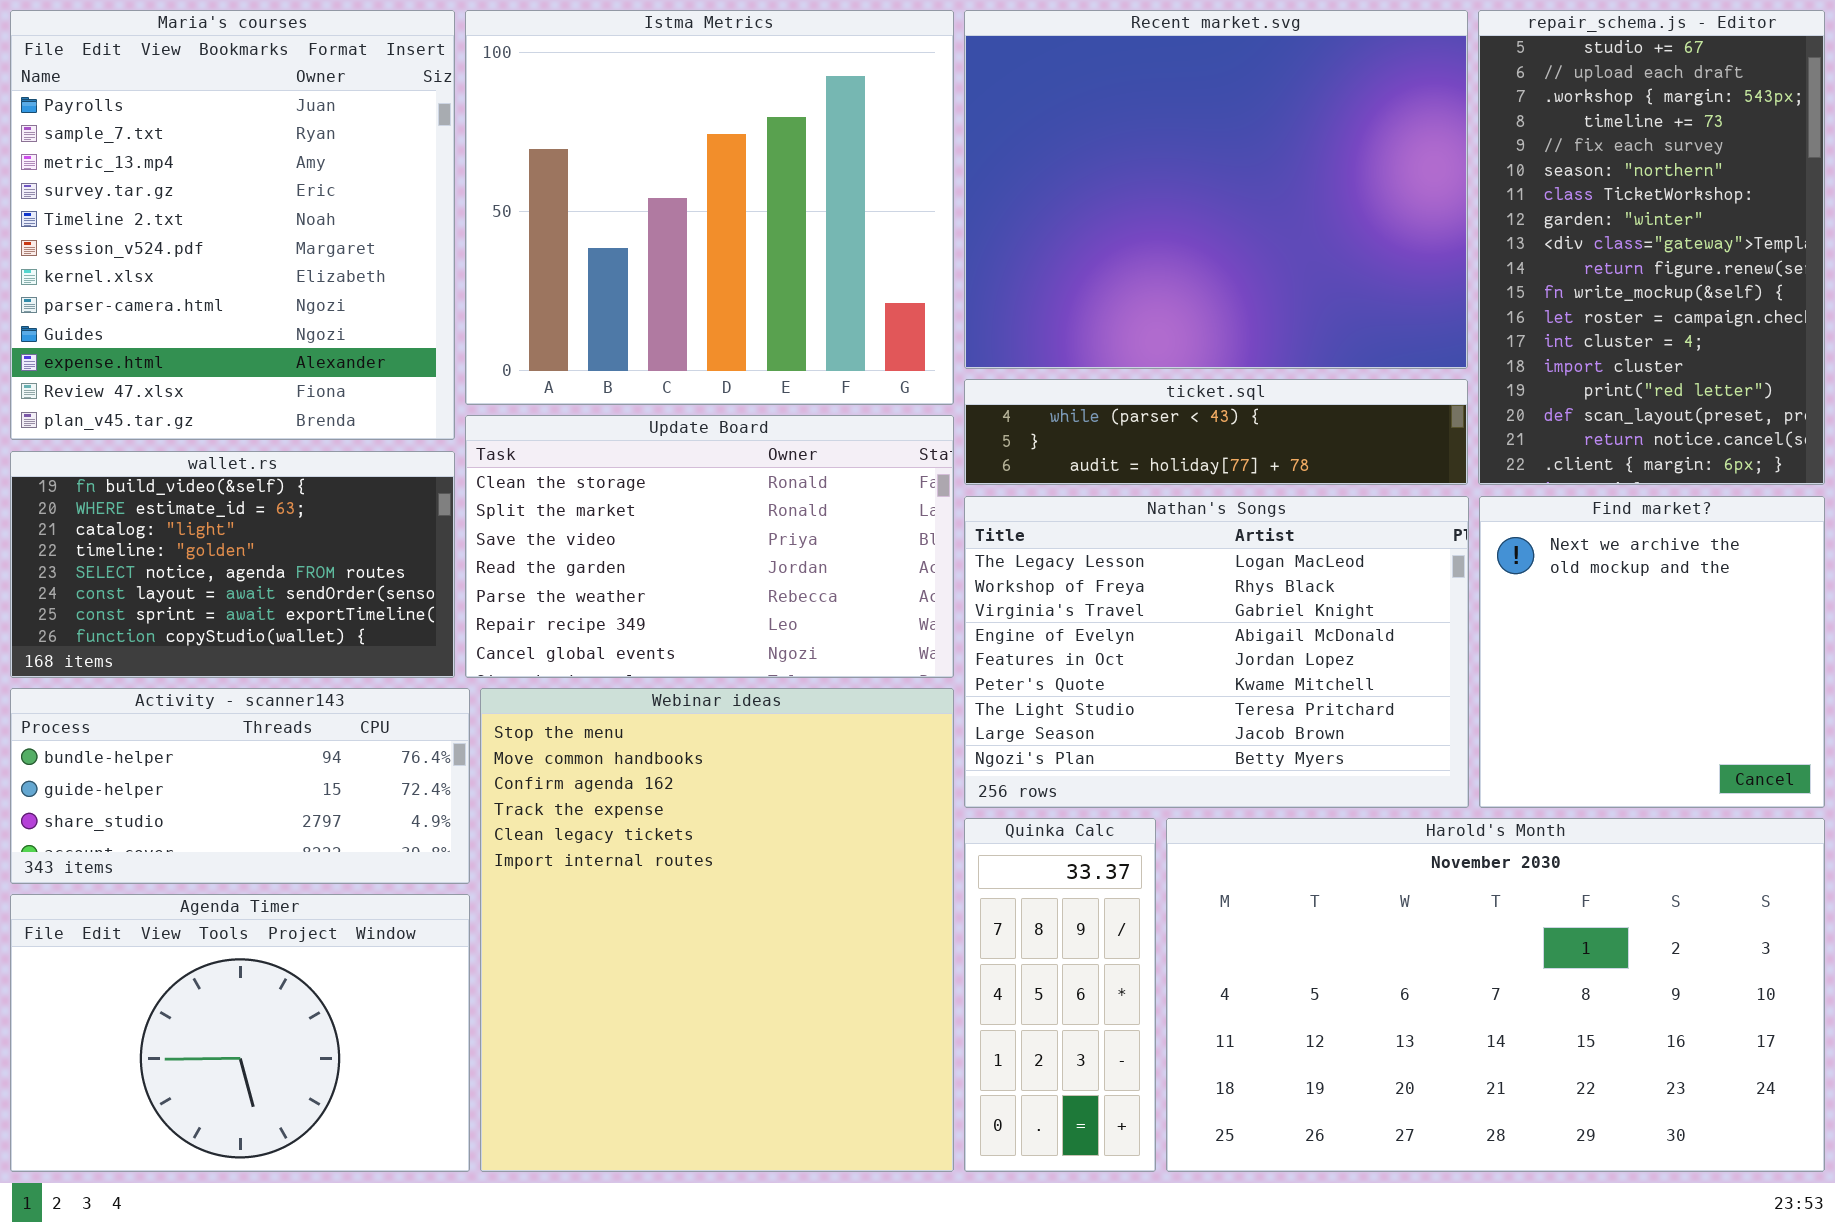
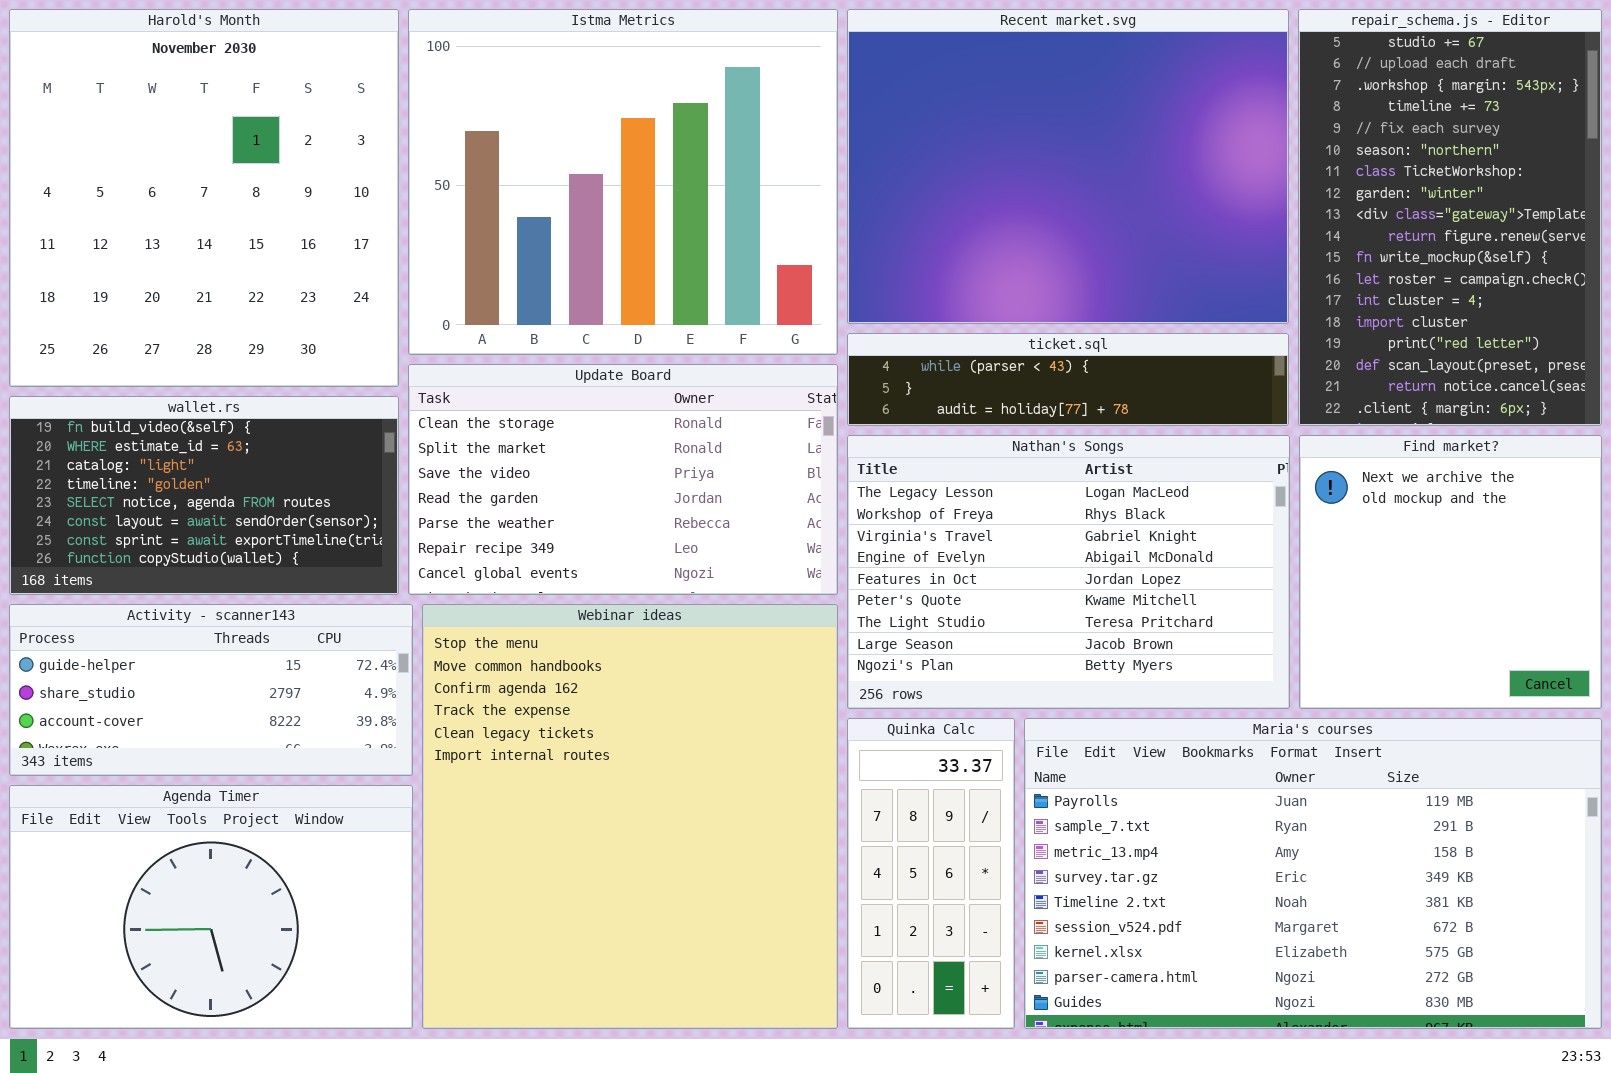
Maria's courses: [10,10,455,440] -> [1024,718,1602,1029], moved, resized
Activity - scanner143: [10,688,470,884] -> [9,604,413,776], scrolled down 1 row
Harold's Month: [1166,818,1825,1172] -> [9,9,399,387], moved, resized

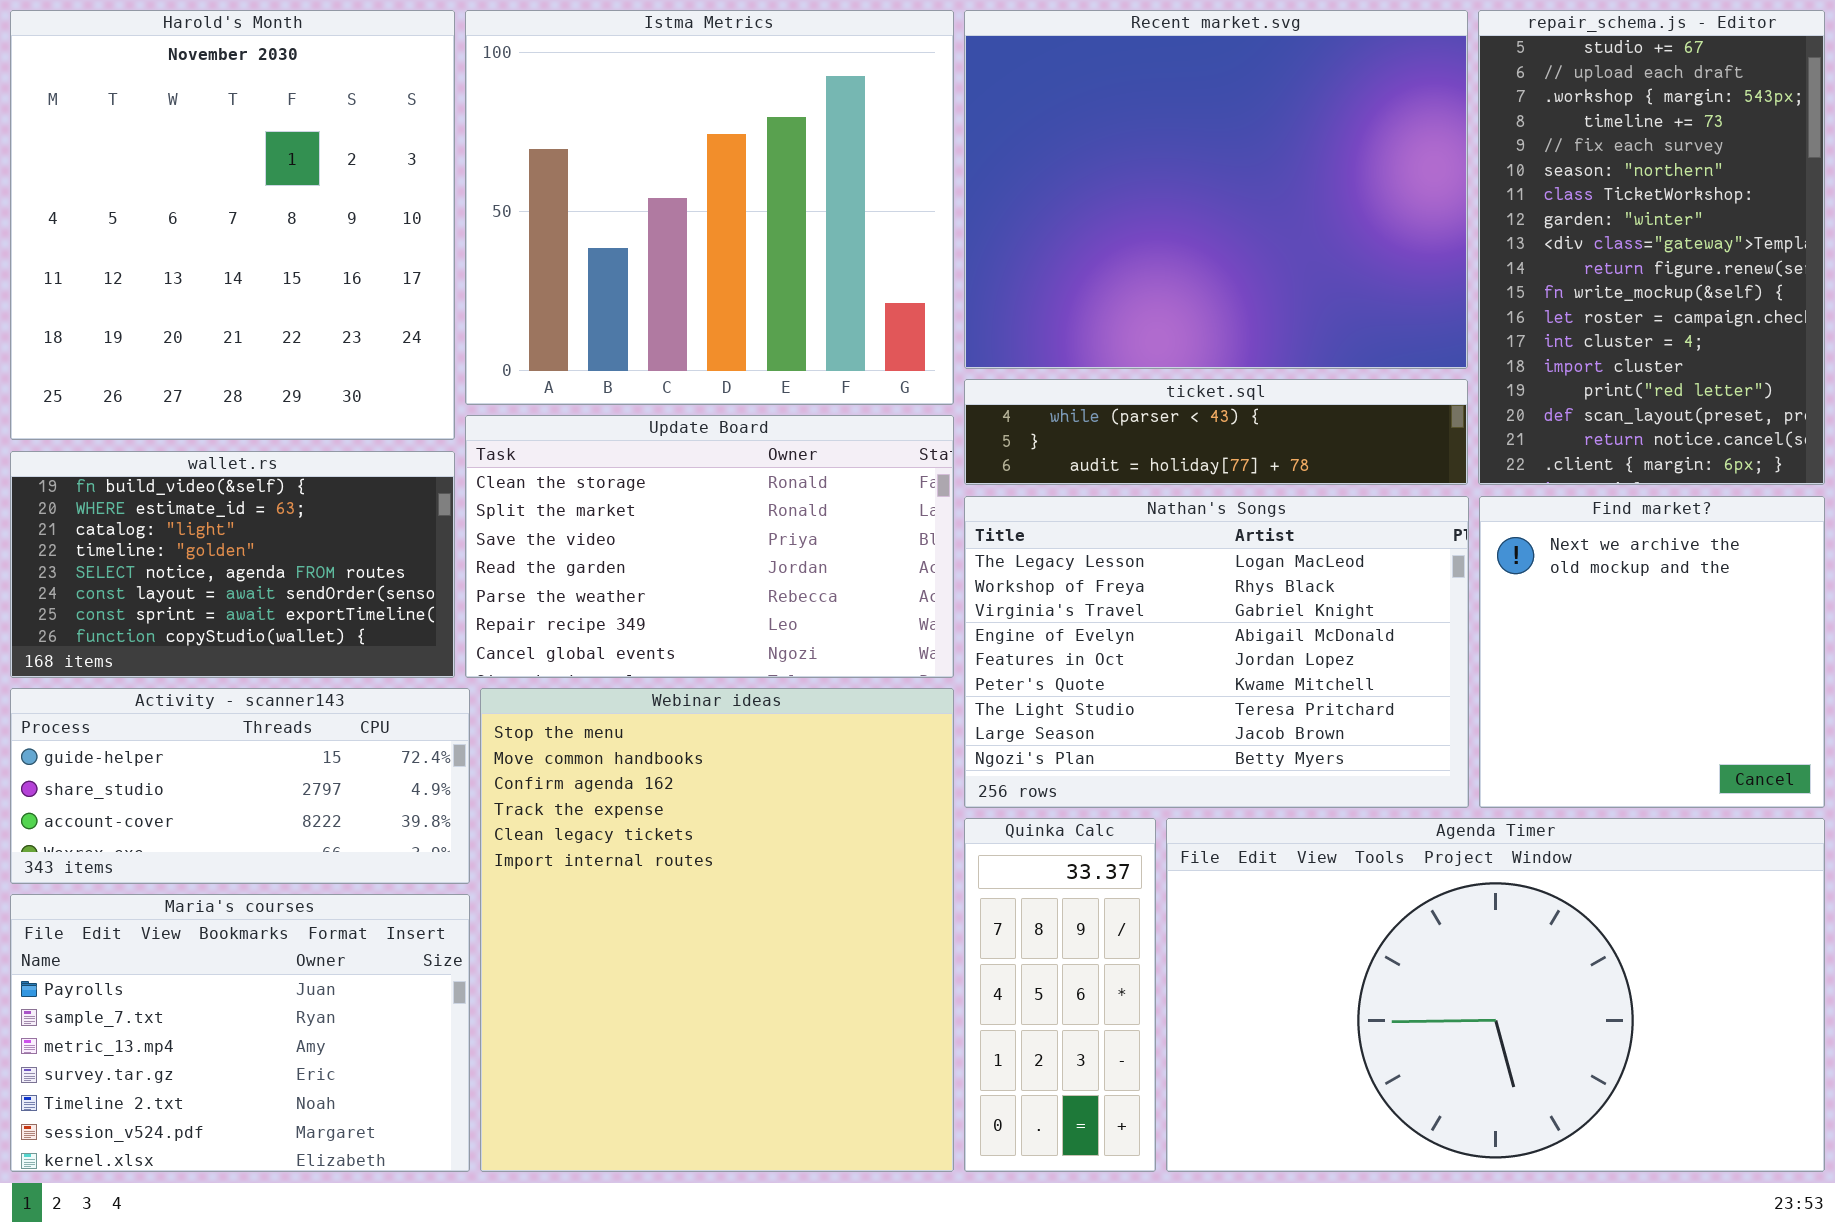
Maria's courses: [1024,718,1602,1029] -> [10,894,470,1172], moved, resized
Agenda Timer: [9,785,413,1029] -> [1166,818,1825,1172], moved, resized

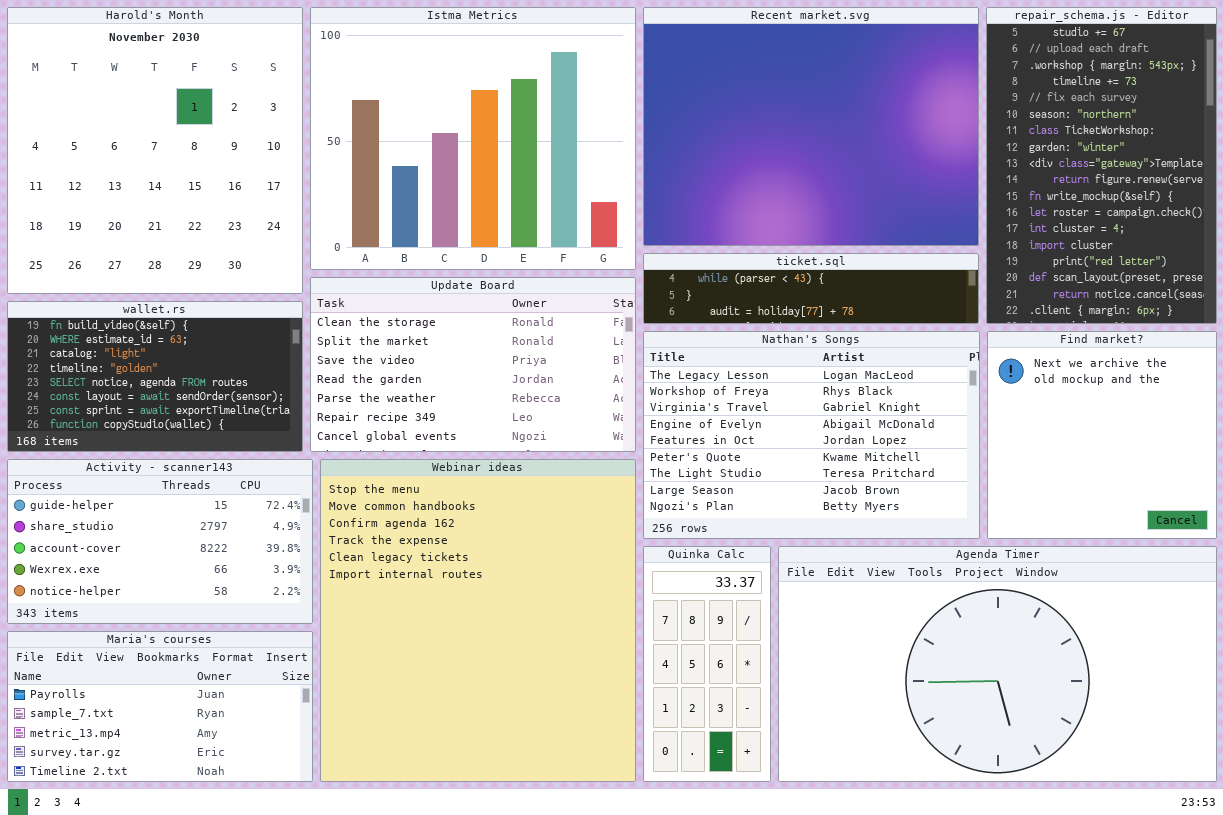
Activity - scanner143: [10,688,470,884] -> [7,459,313,624], resized
Maria's courses: [10,894,470,1172] -> [7,631,313,782], resized

